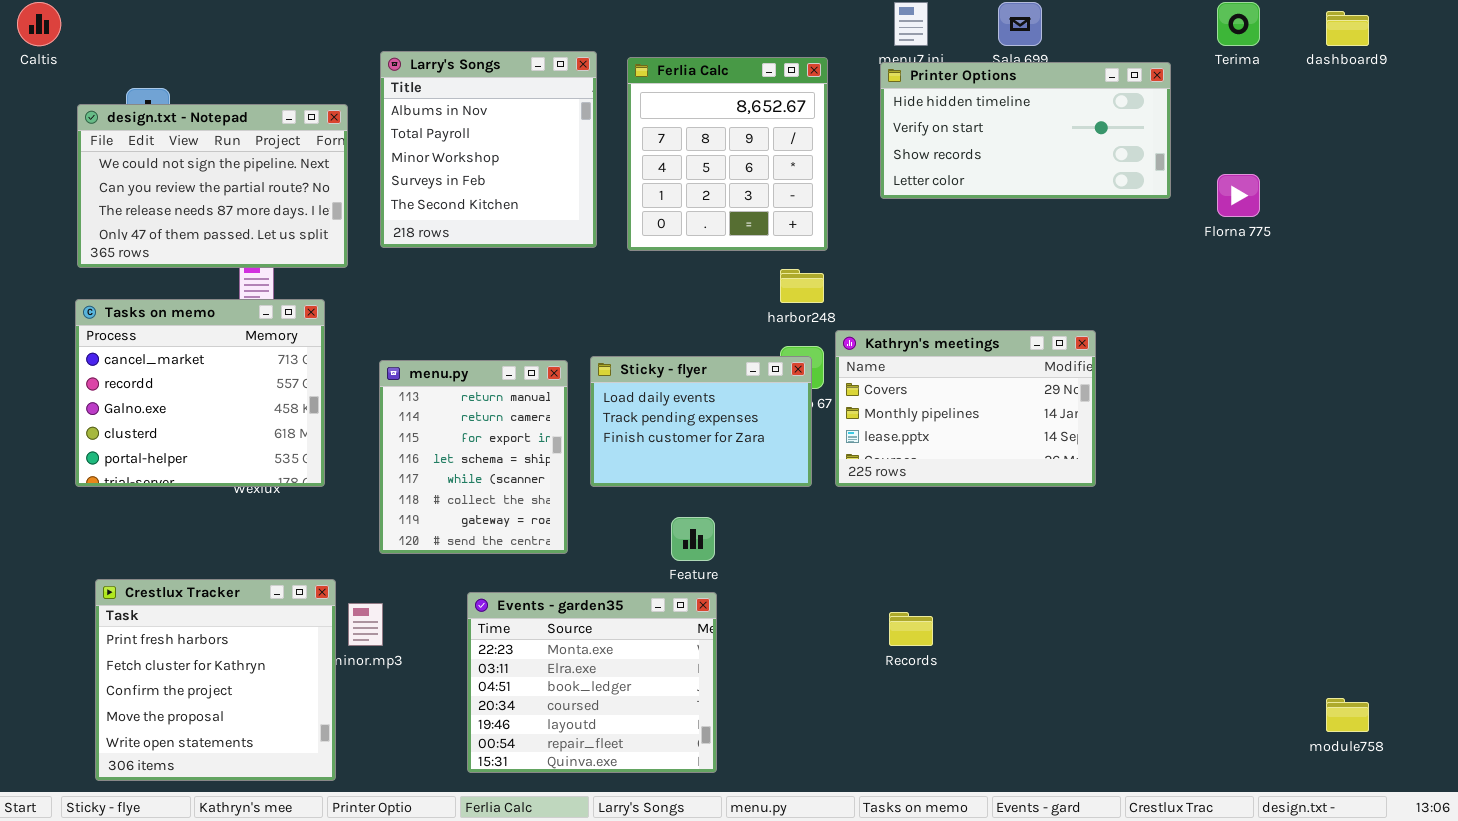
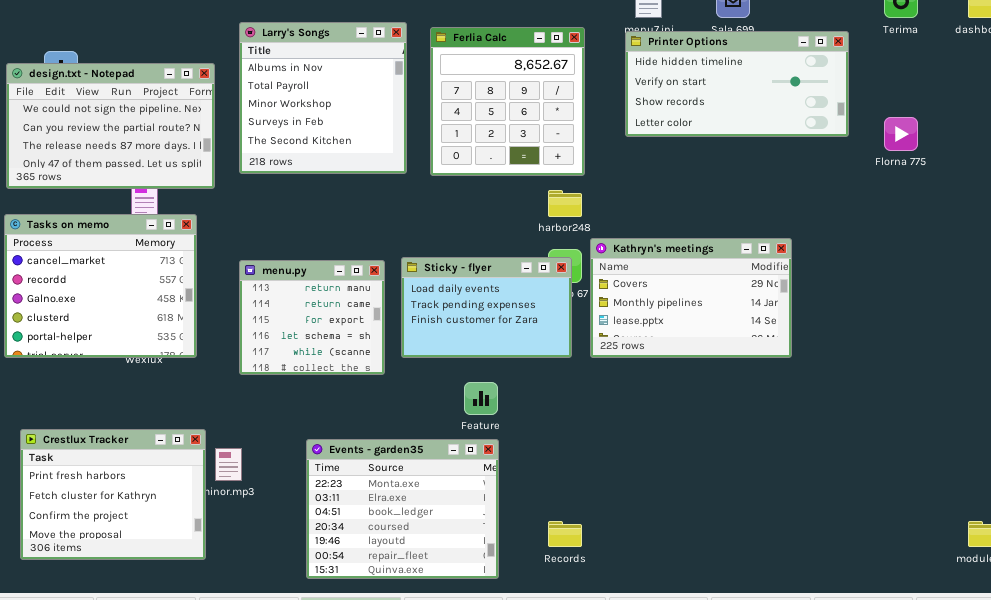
menu.py: [379,360,568,554] -> [239,260,385,375], resized
Crestlux Tracker: [95,579,336,781] -> [20,429,206,560], resized
Records: [889,612,933,646] -> [548,521,582,547], moved

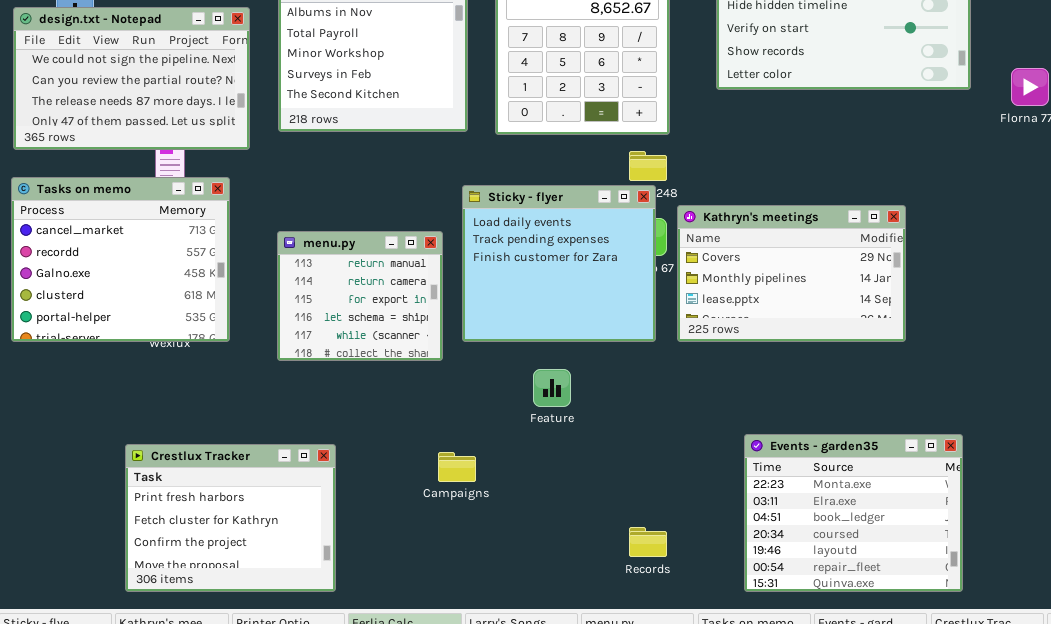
Sticky - flyer: [401,257,572,358] -> [462,185,656,342], resized
Crestlux Tracker: [20,429,206,560] -> [125,444,336,592], moved
Events - garden35: [306,439,499,579] -> [744,434,963,592], moved

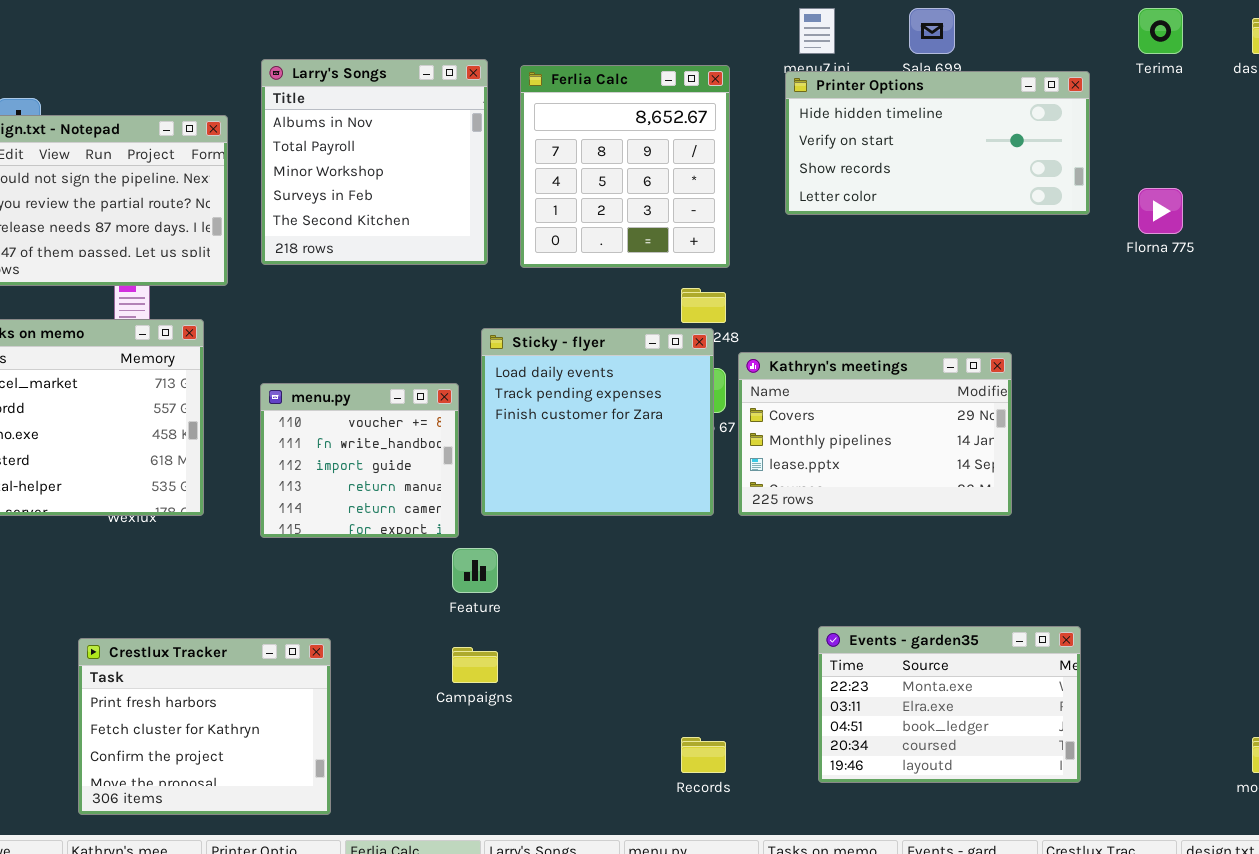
menu.py: [277,231,443,361] -> [260,383,459,538], scrolled up 3 rows
Feature: [533,369,571,407] -> [452,548,498,593], moved
Events - garden35: [744,434,963,592] -> [818,626,1081,783], resized

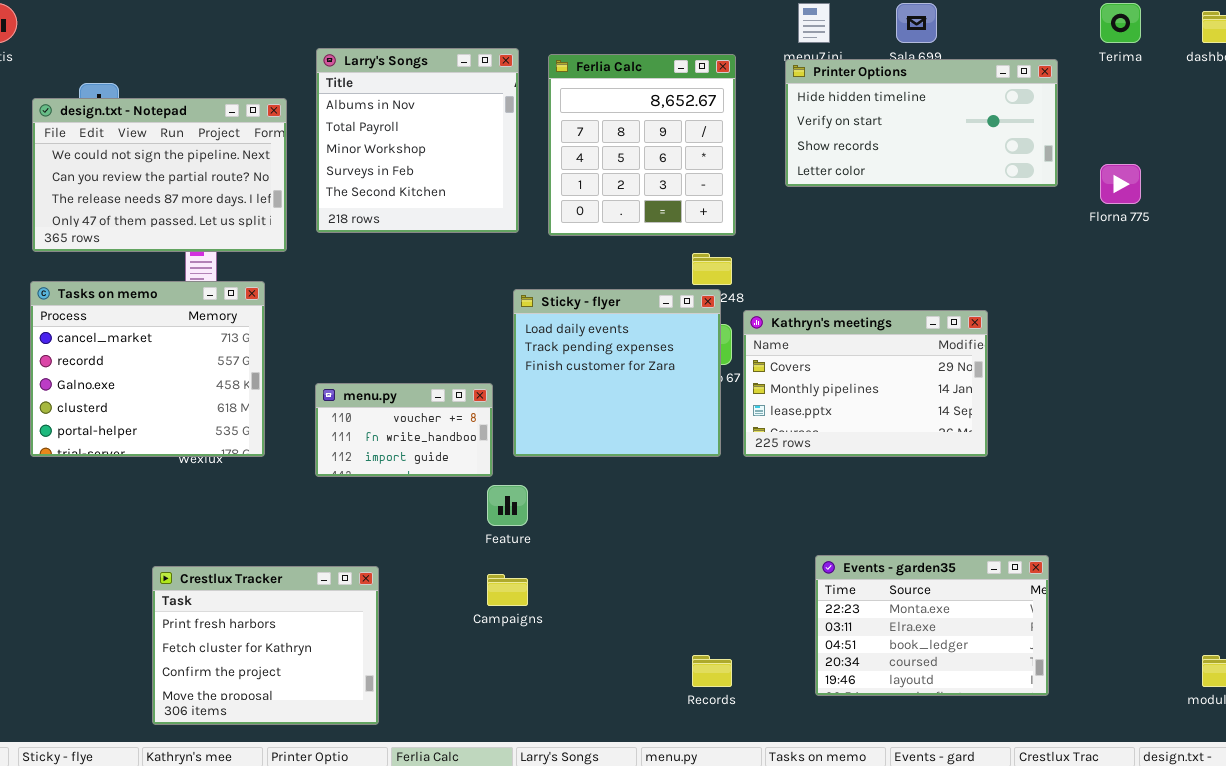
menu.py: [260,383,459,538] -> [315,383,493,477], resized

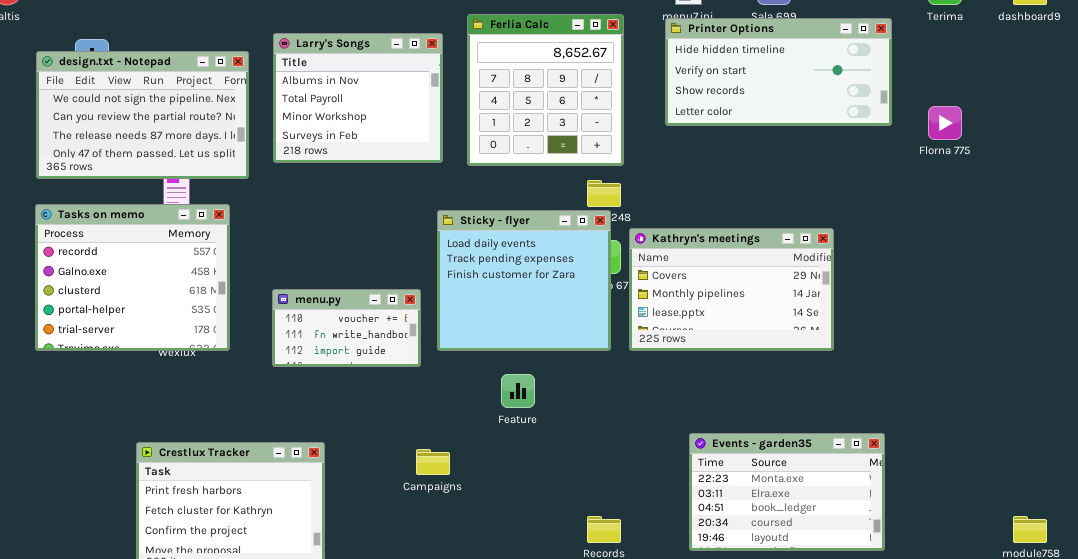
Larry's Songs: [316,48,519,233] -> [273,33,443,163], resized
Tasks on memo: [30,281,265,457] -> [35,204,230,351], scrolled down 1 row
Feature: [487,485,528,526] -> [501,374,535,408], moved

